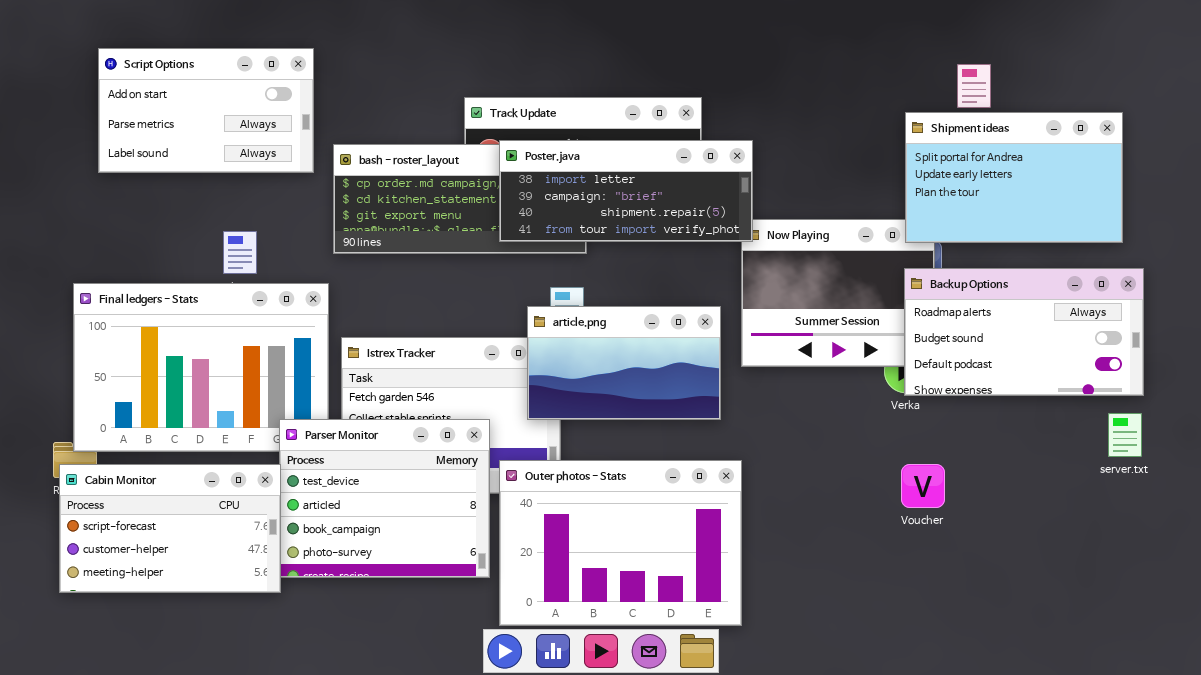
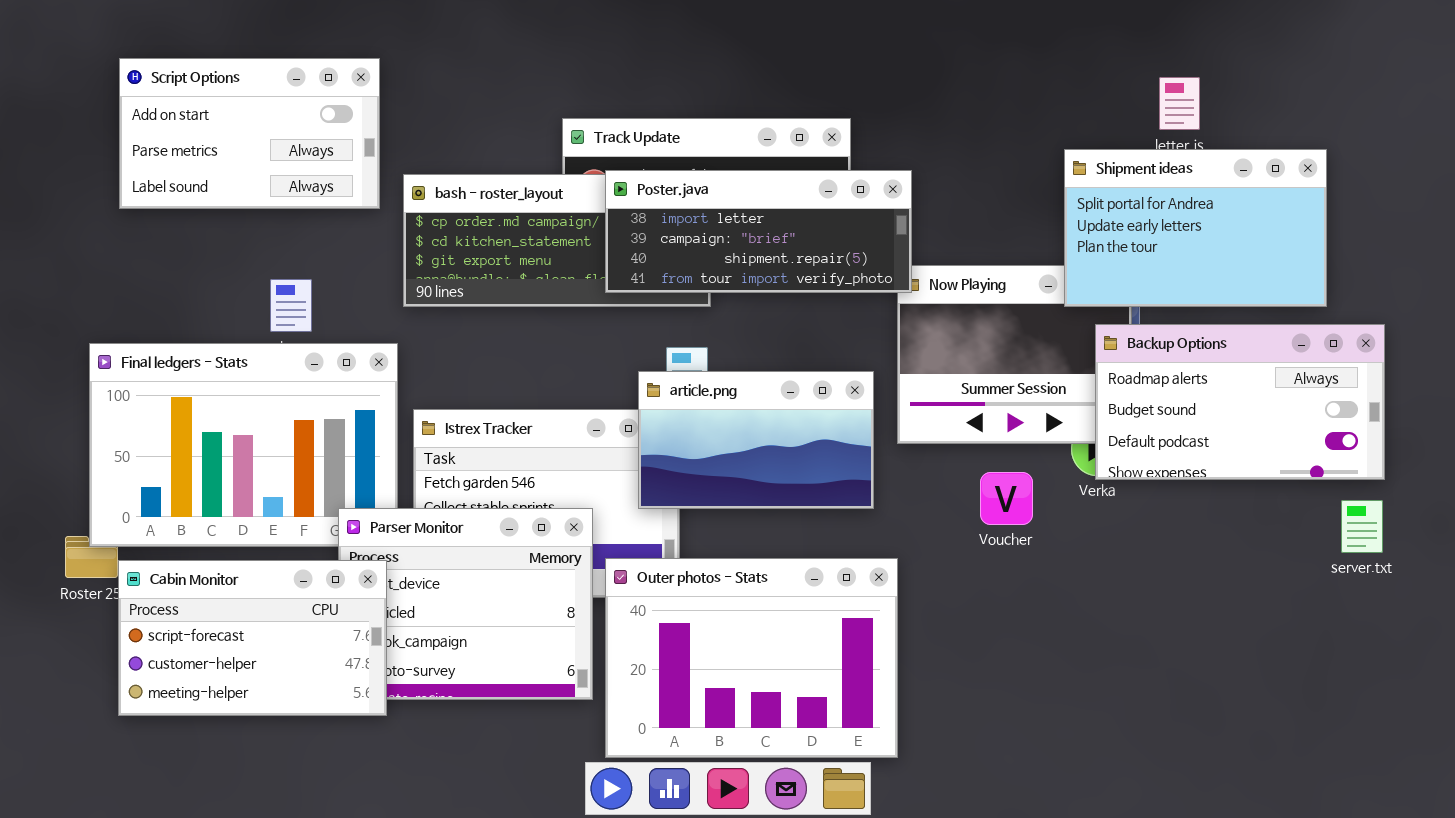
Shipment ideas: [905,112,1123,243] -> [1064,149,1327,307], moved
Cabin Monitor: [59,464,281,593] -> [118,560,387,716], moved
Voucher: [901,464,945,508] -> [980,472,1033,525], moved

